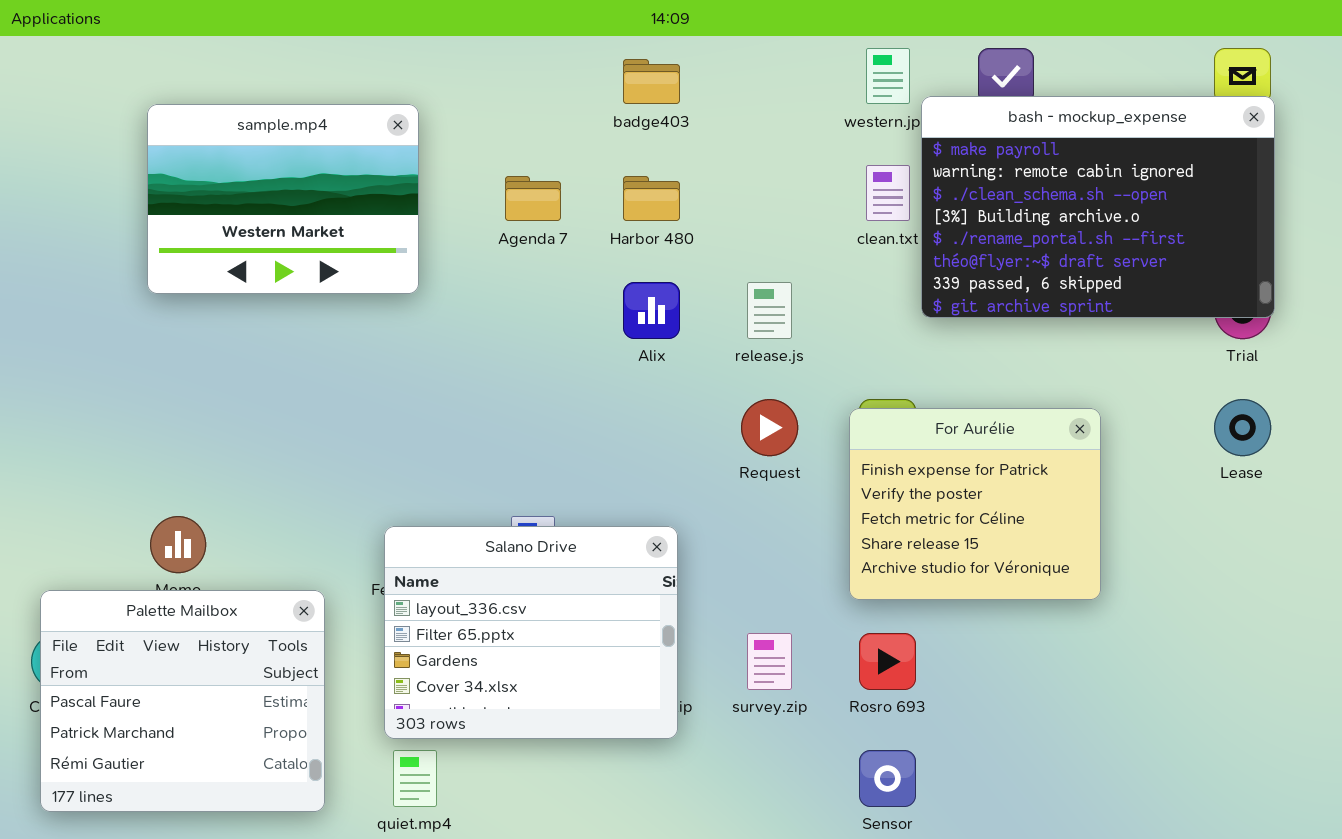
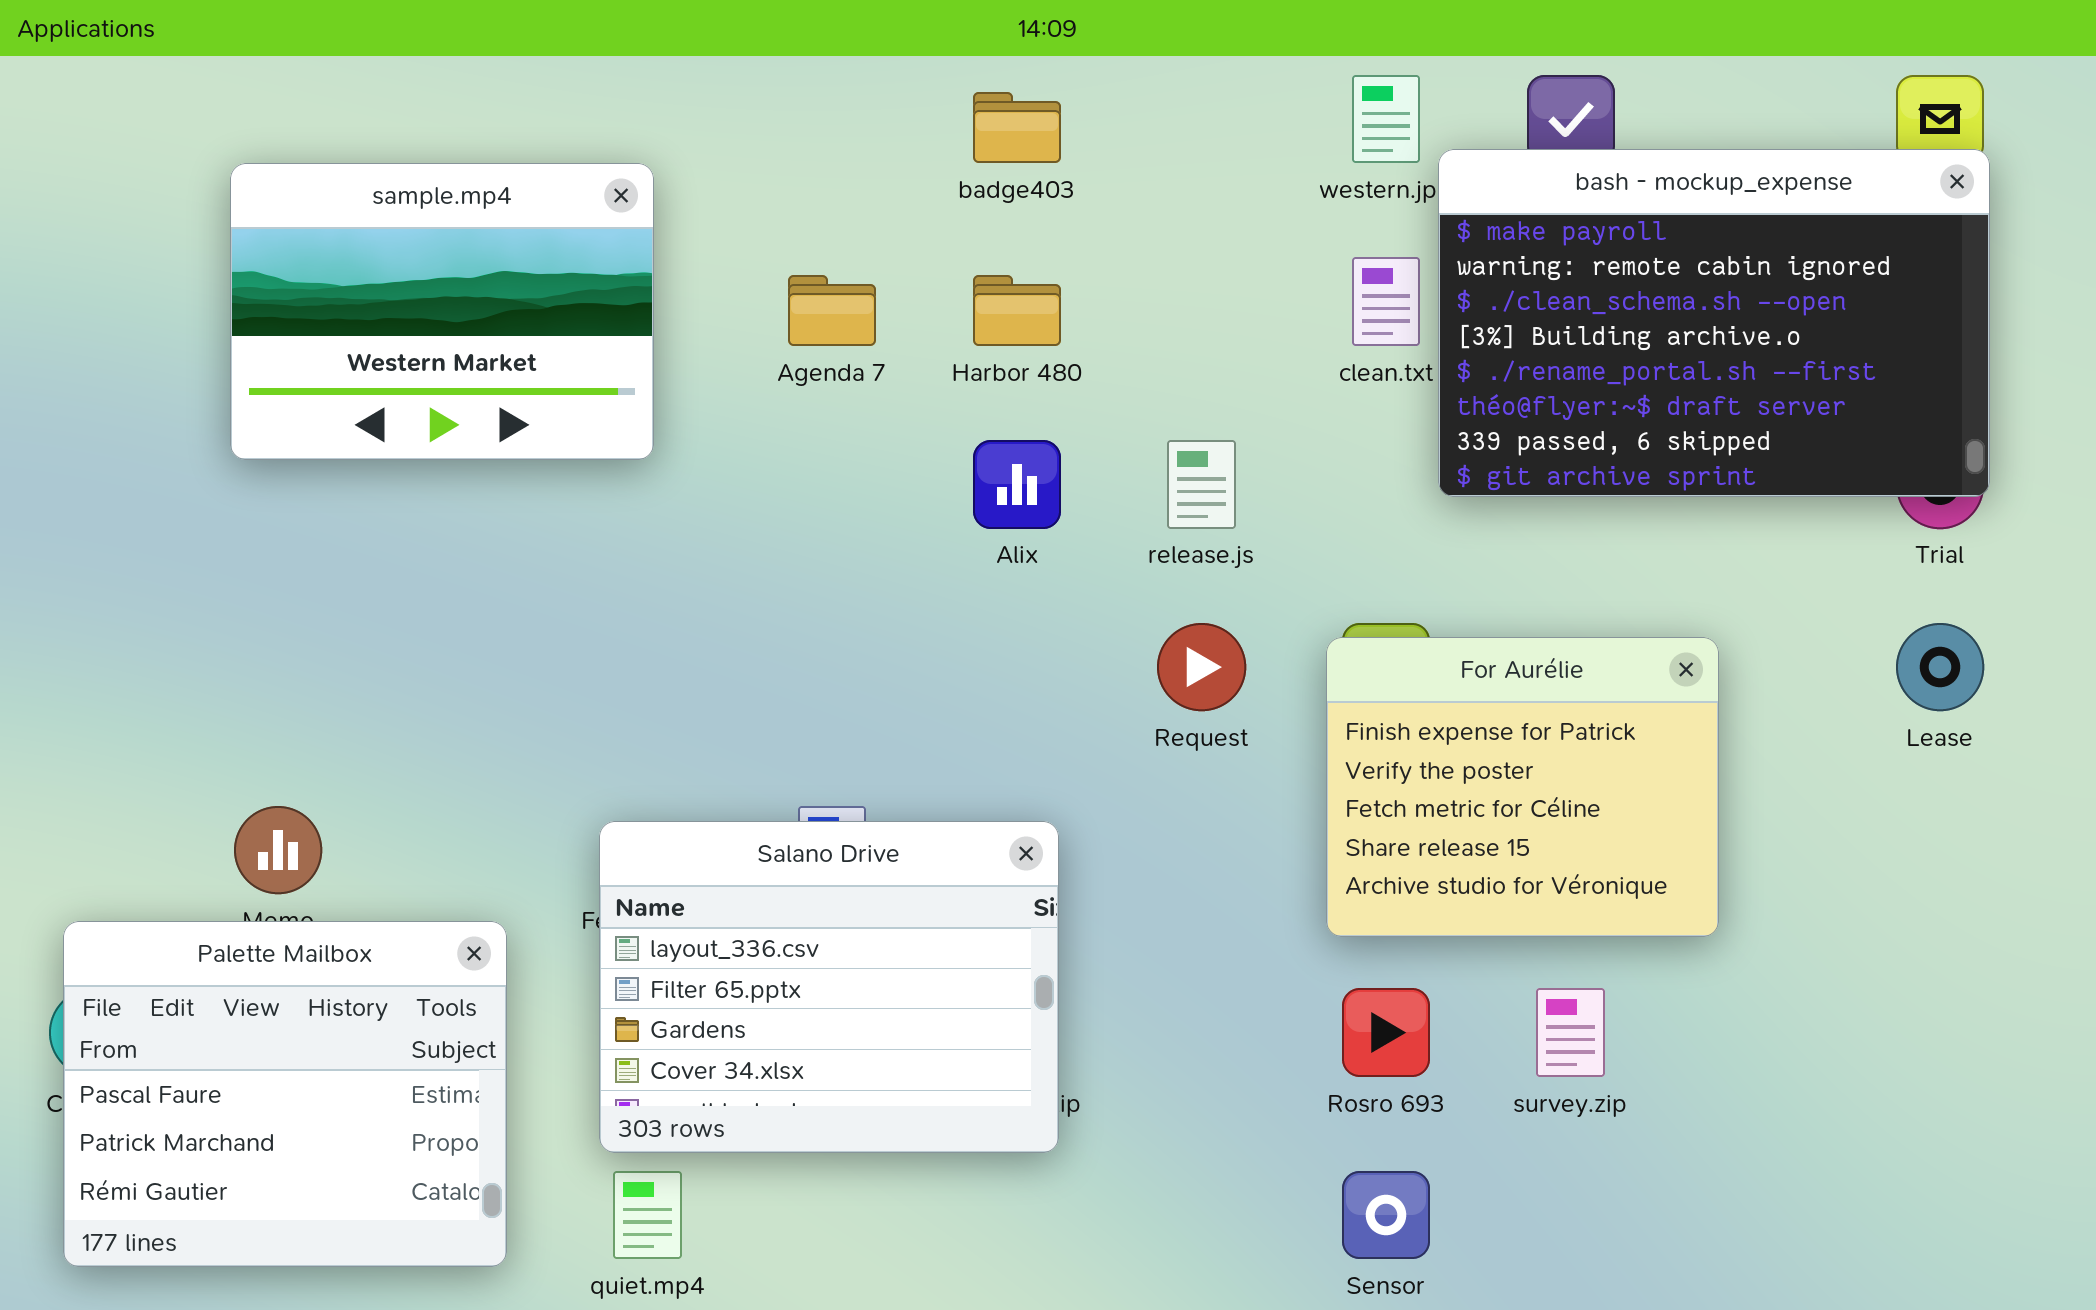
survey.zip: [747,633,792,690] -> [1536,988,1605,1077], moved

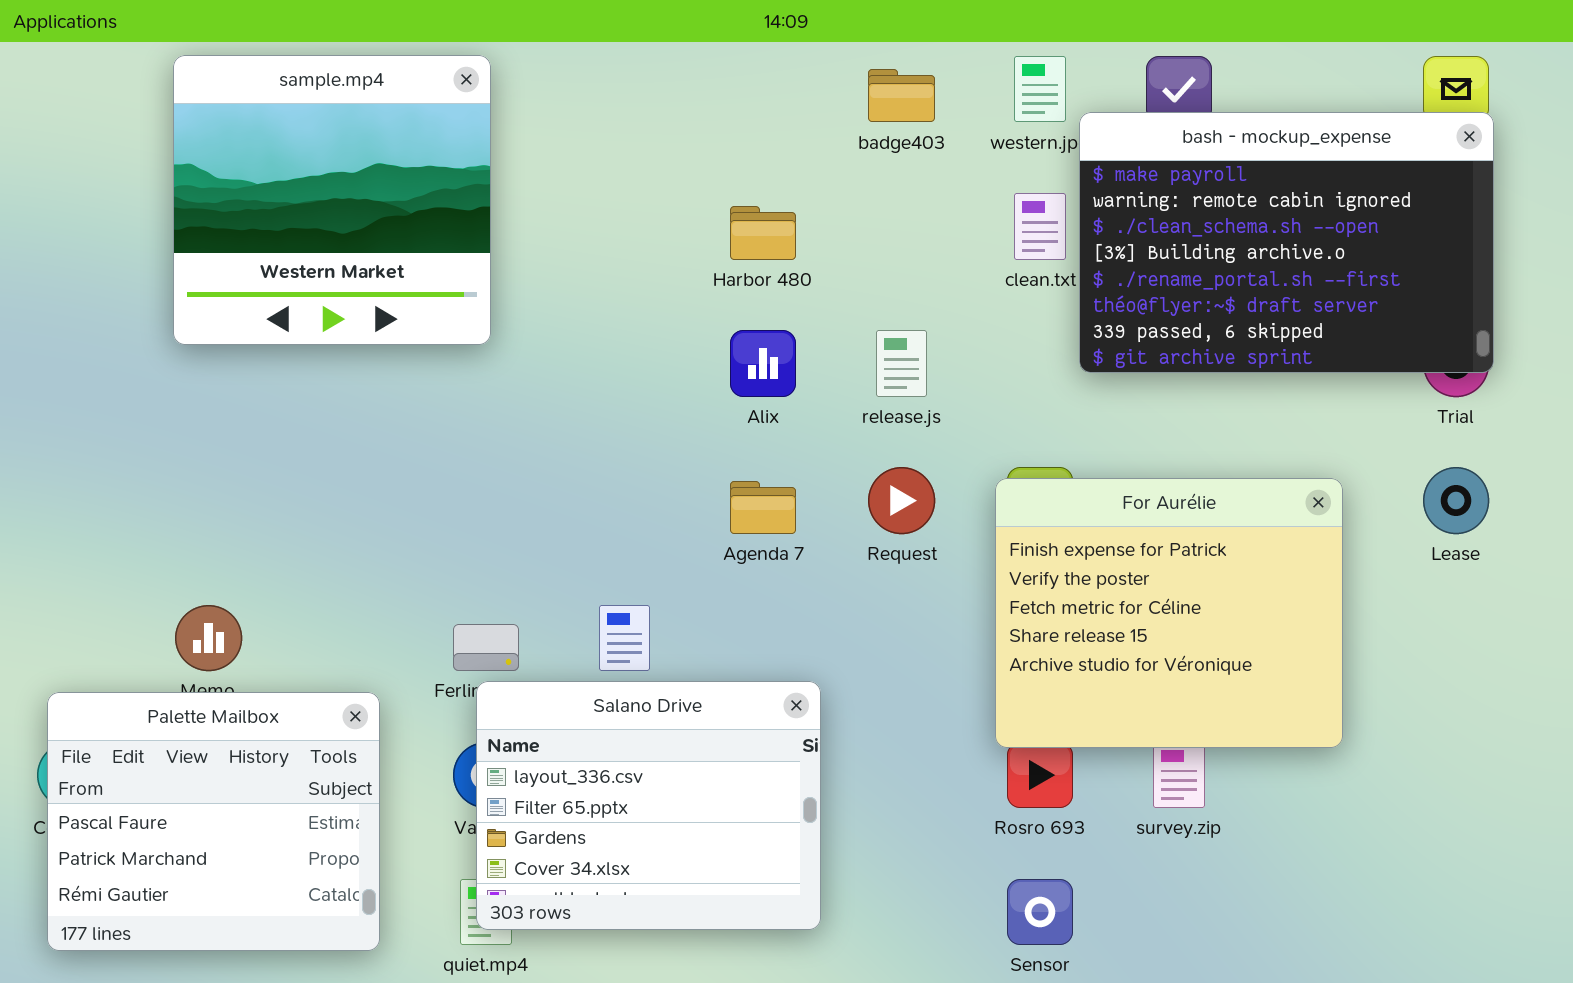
badge403: [973,92,1061,163] -> [868,69,935,122], moved
sample.mp4: [230,163,654,460] -> [173,55,491,345], resized
Agenda 7: [788,275,876,346] -> [730,481,796,534], moved
For Aurélie: [1326,637,1719,937] -> [995,478,1343,748], resized
Salano Drive: [599,821,1059,1153] -> [476,681,821,930], moved

